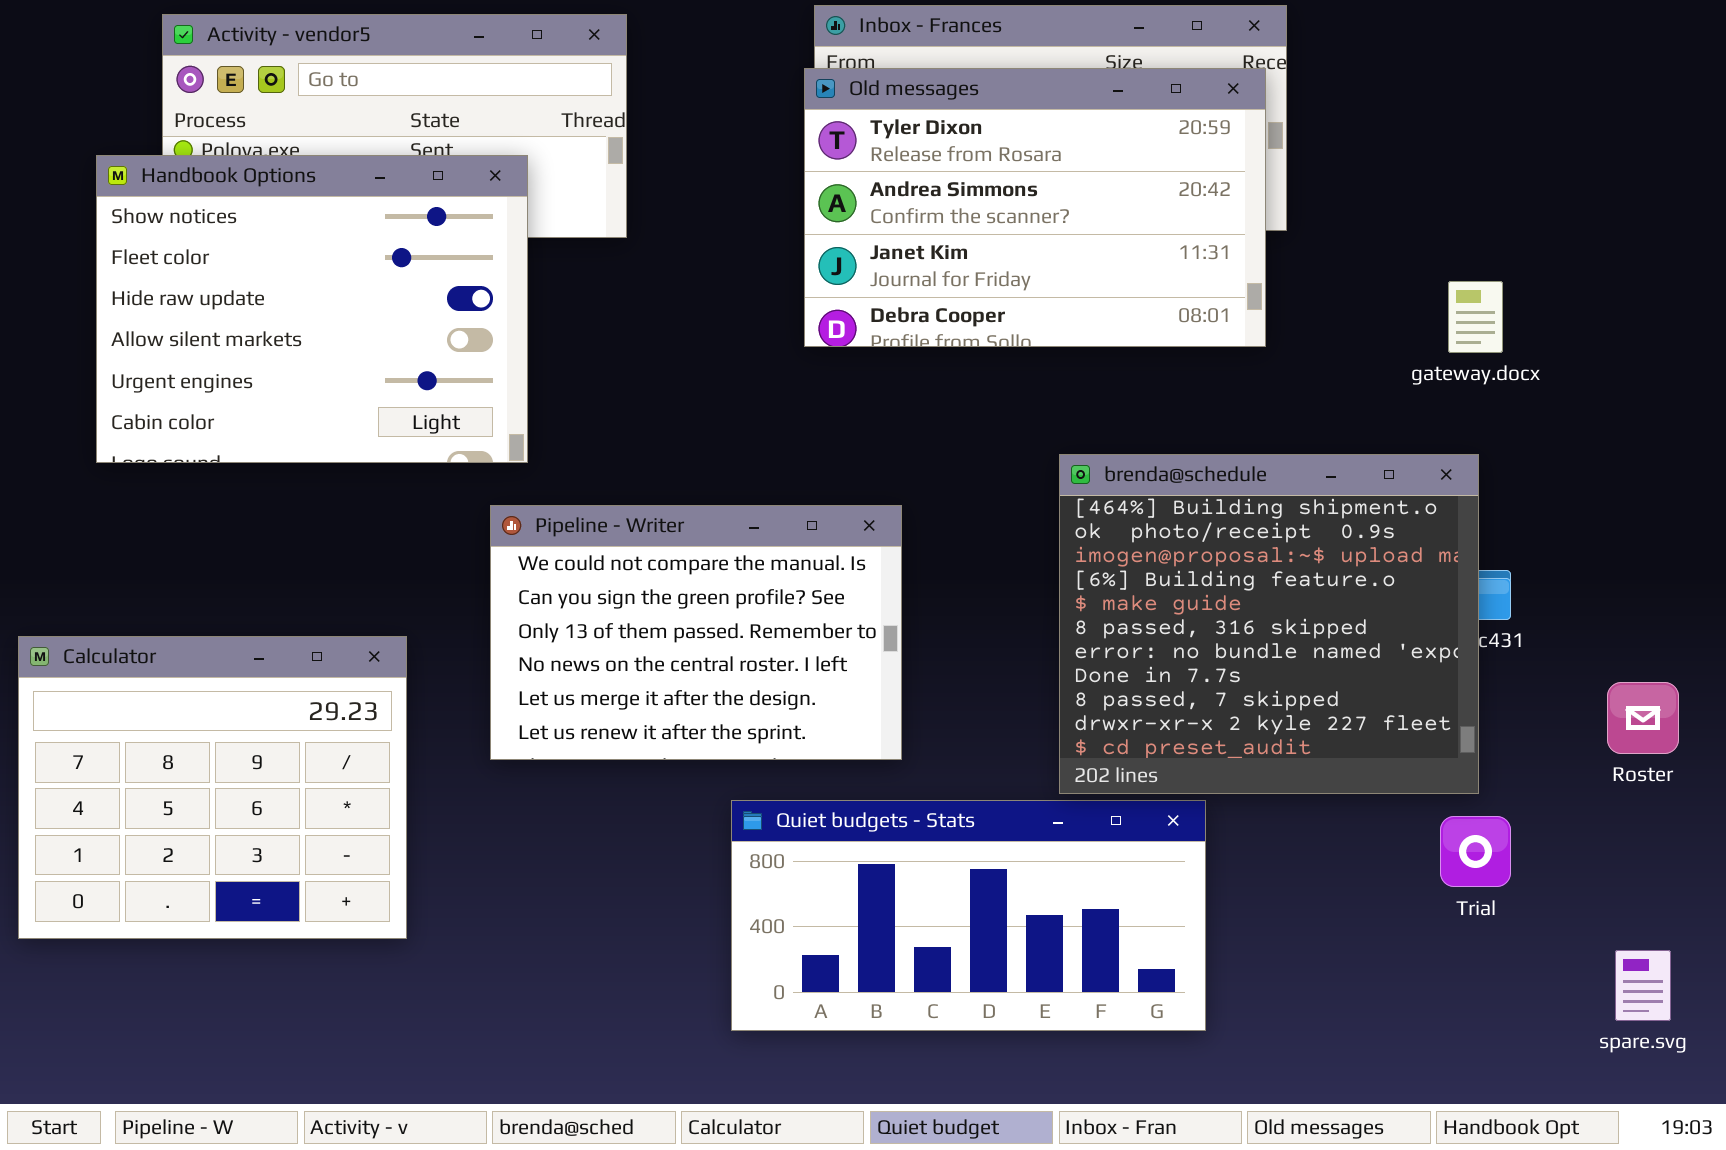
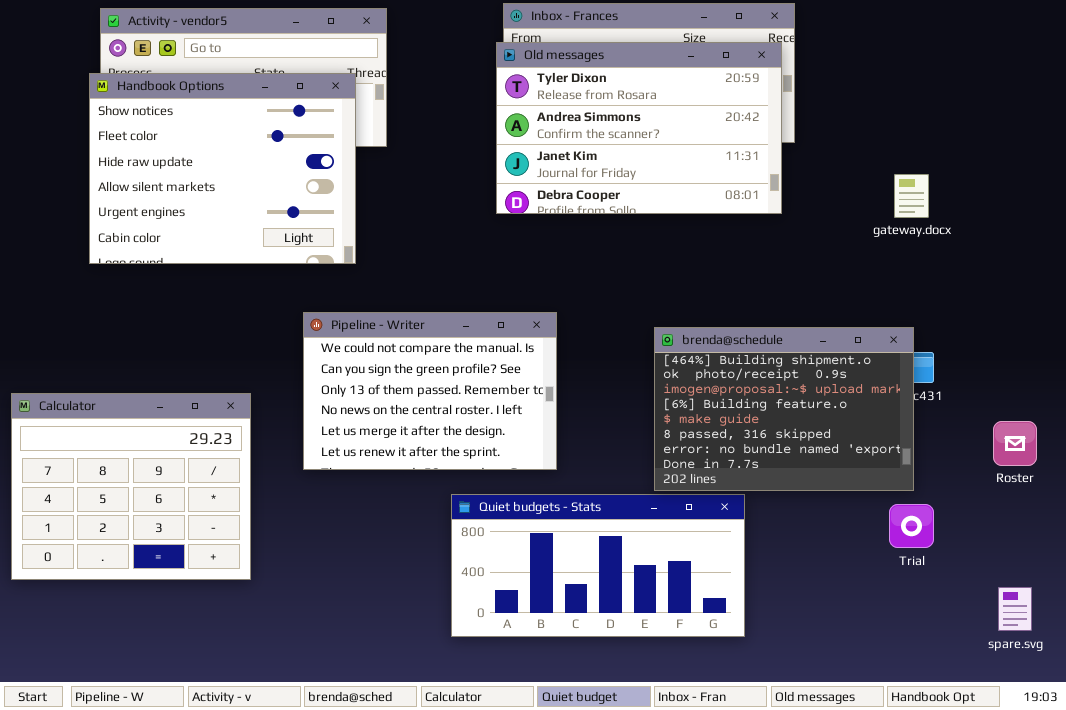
Handbook Options: [96,155,528,463] -> [89,73,356,264], moved
brenda@schedule: [1059,454,1479,794] -> [654,327,914,491], resized

